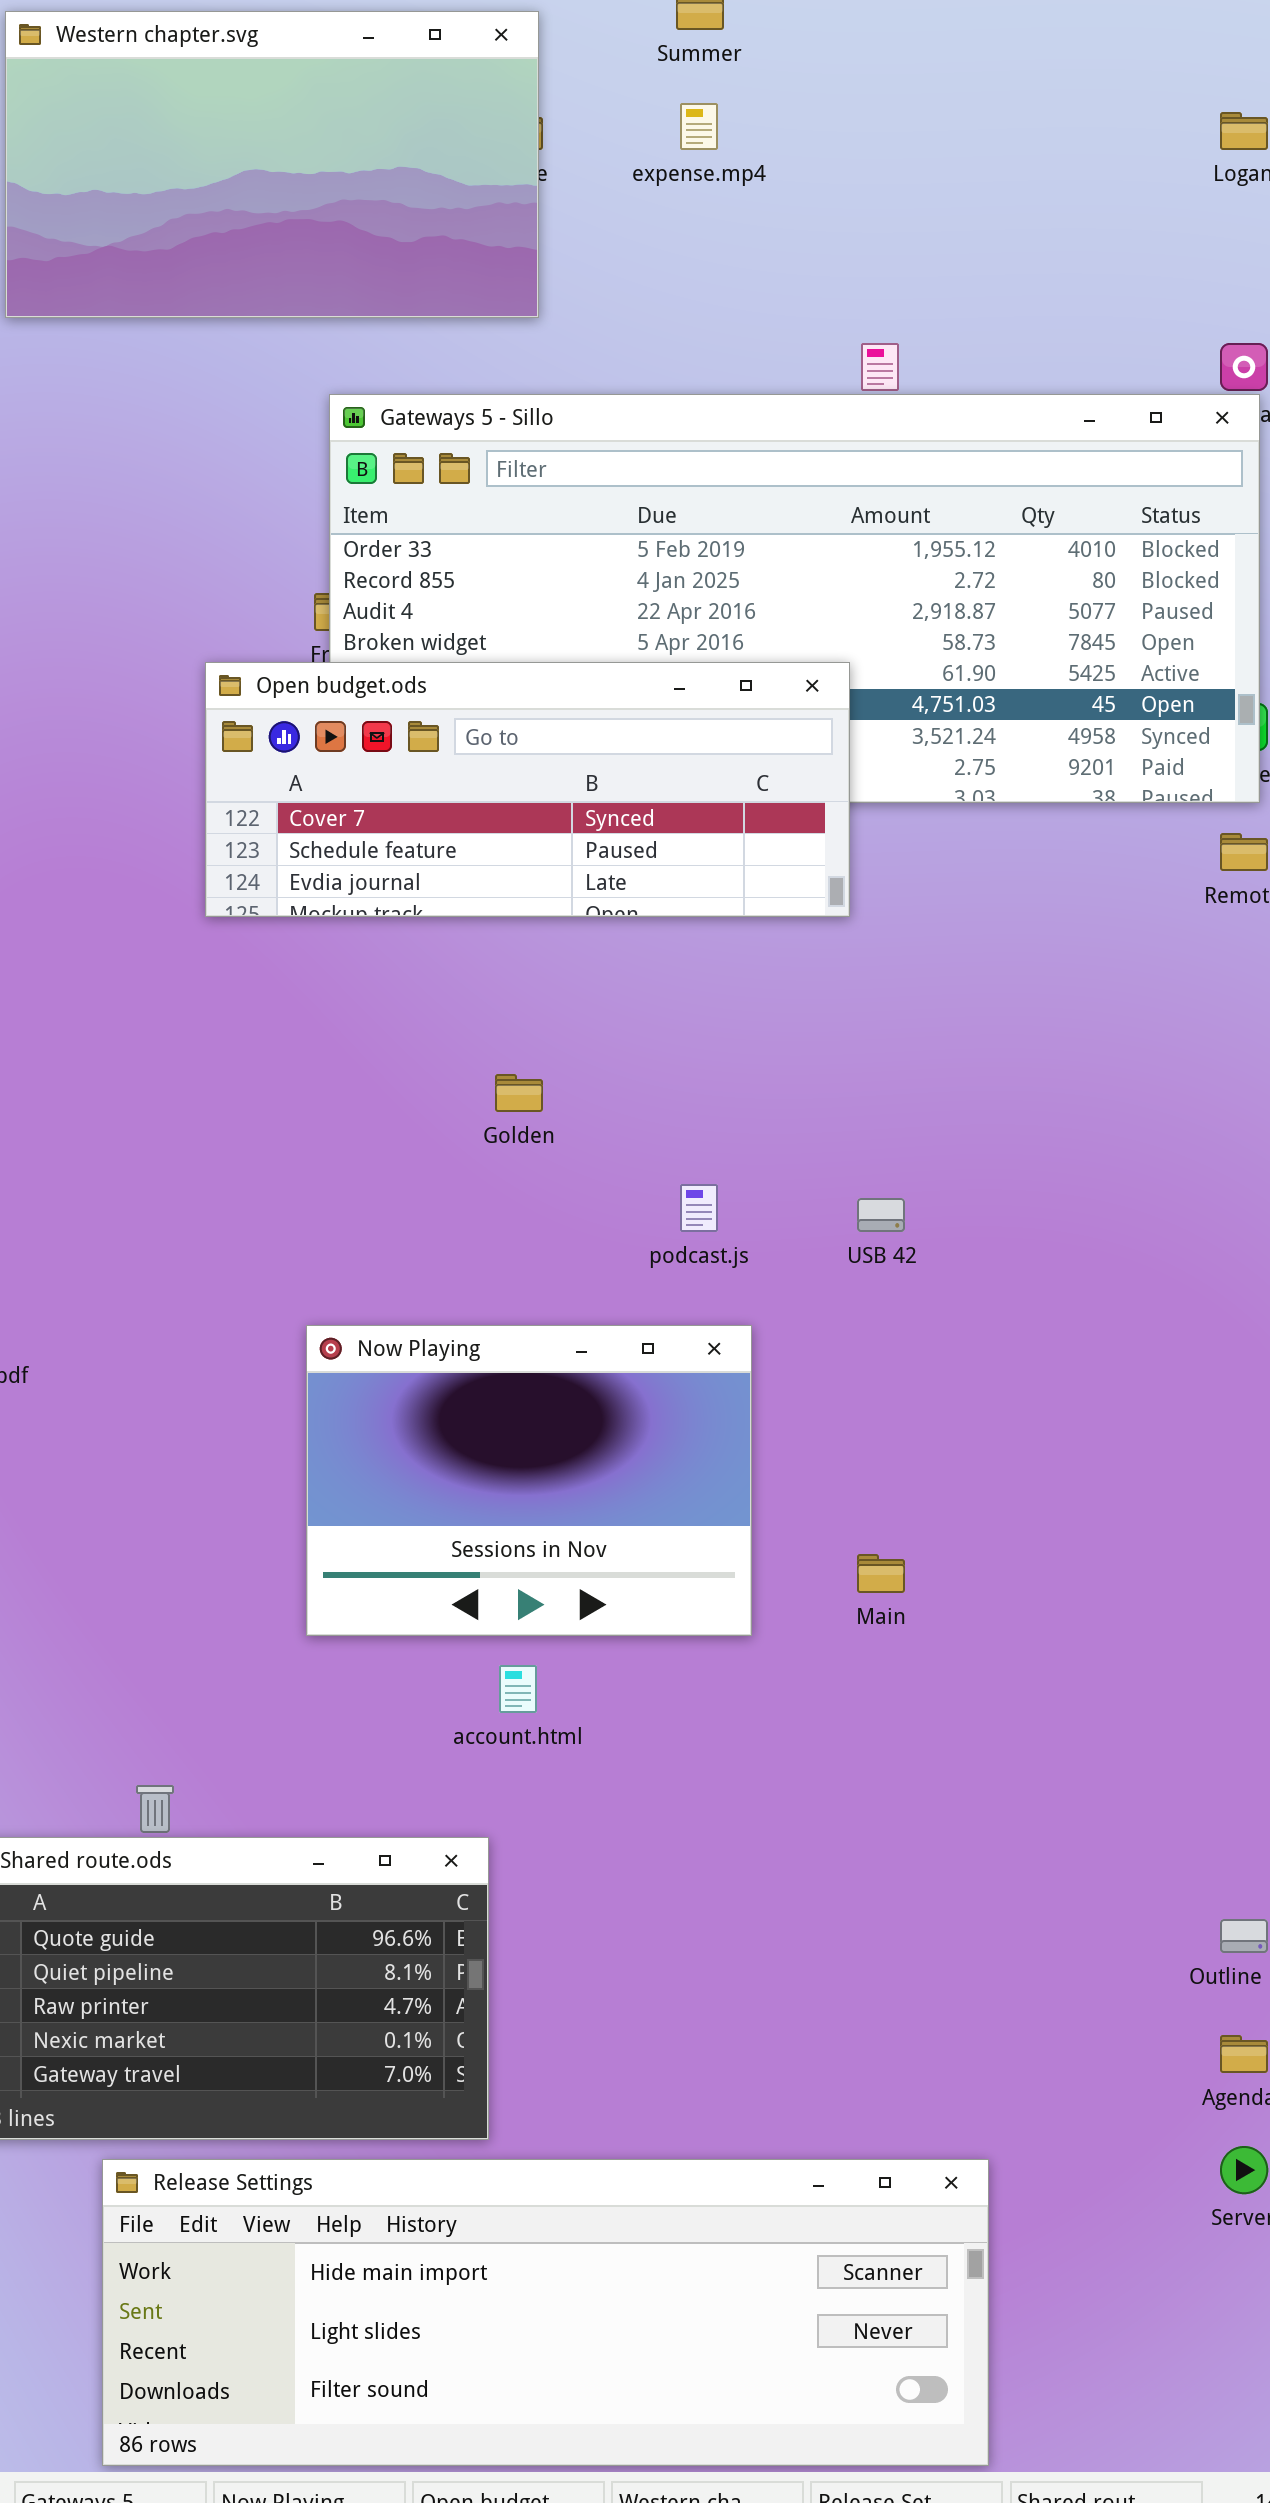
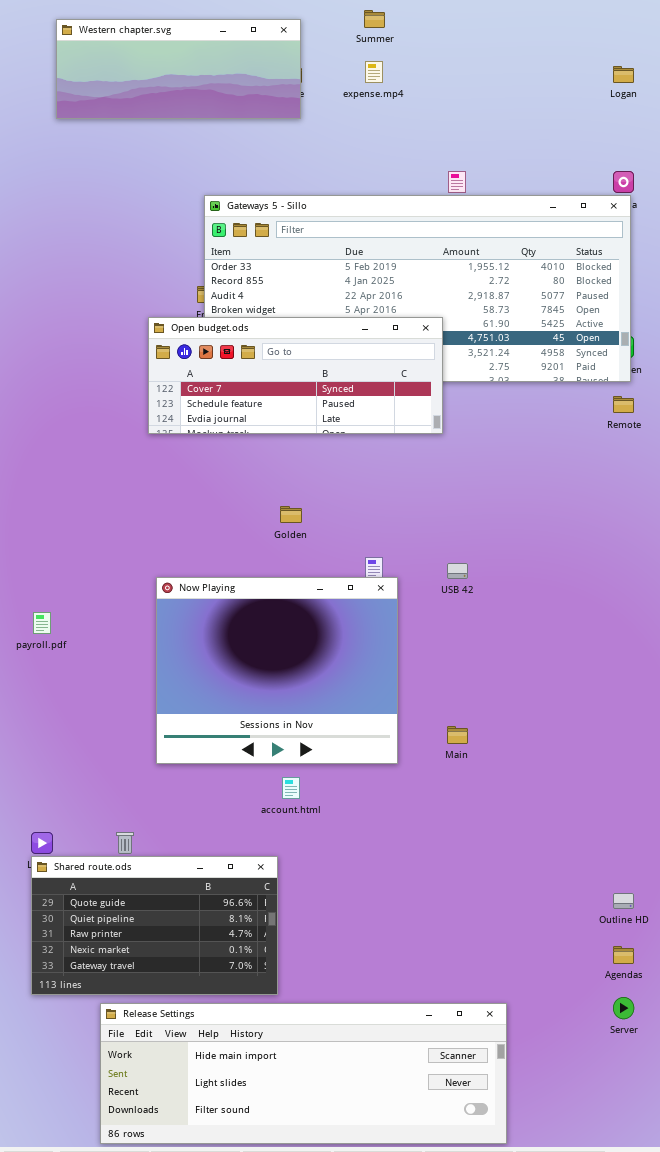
Western chapter.svg: [5,11,539,318] -> [56,19,301,119], resized
Now Playing: [306,1325,752,1636] -> [156,577,398,764], resized

